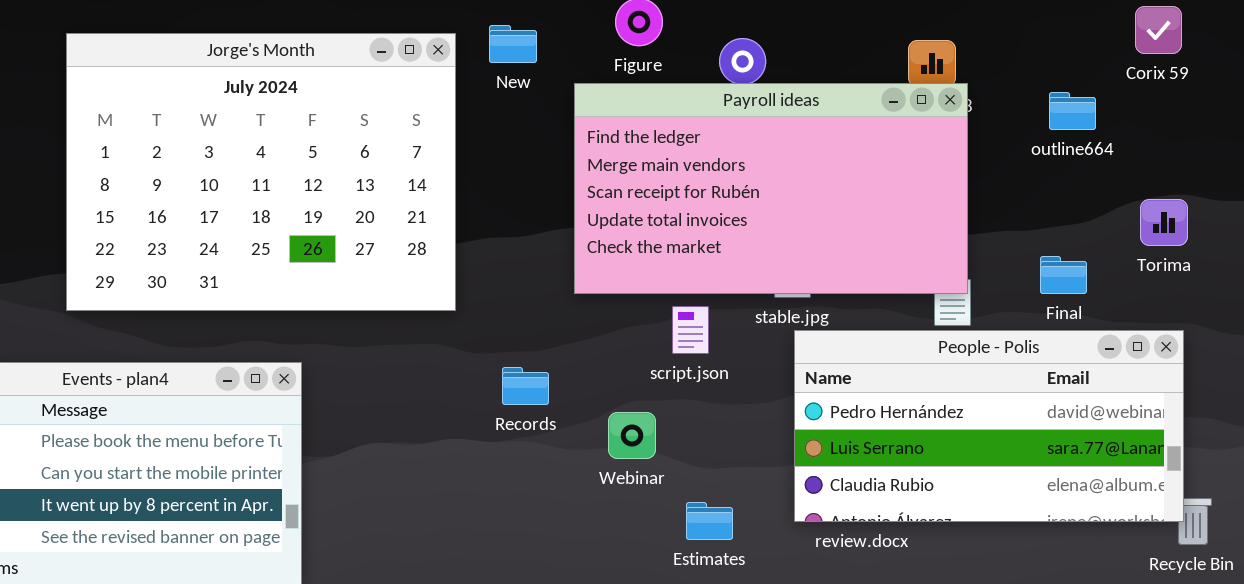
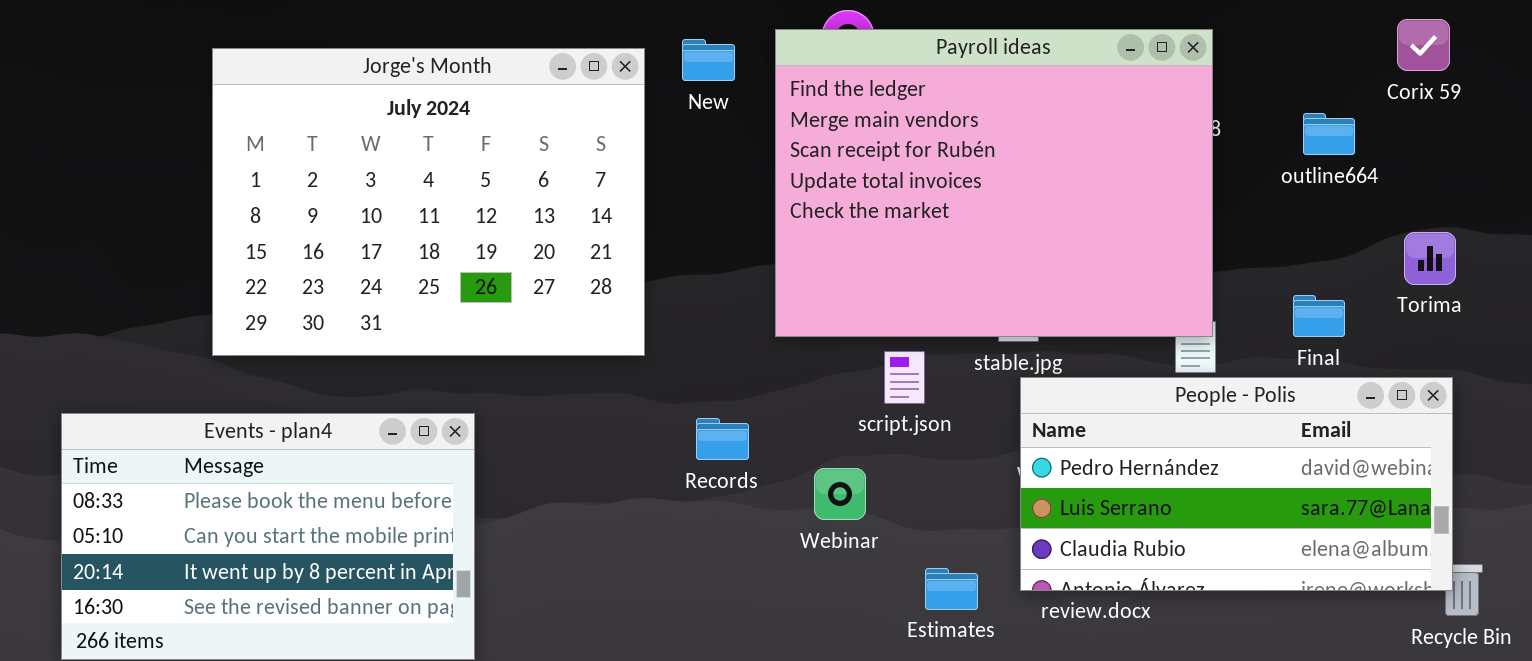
Payroll ideas: [574,83,968,294] -> [775,29,1213,337], resized
Estimates: [686,502,733,540] -> [925,568,978,610], moved

